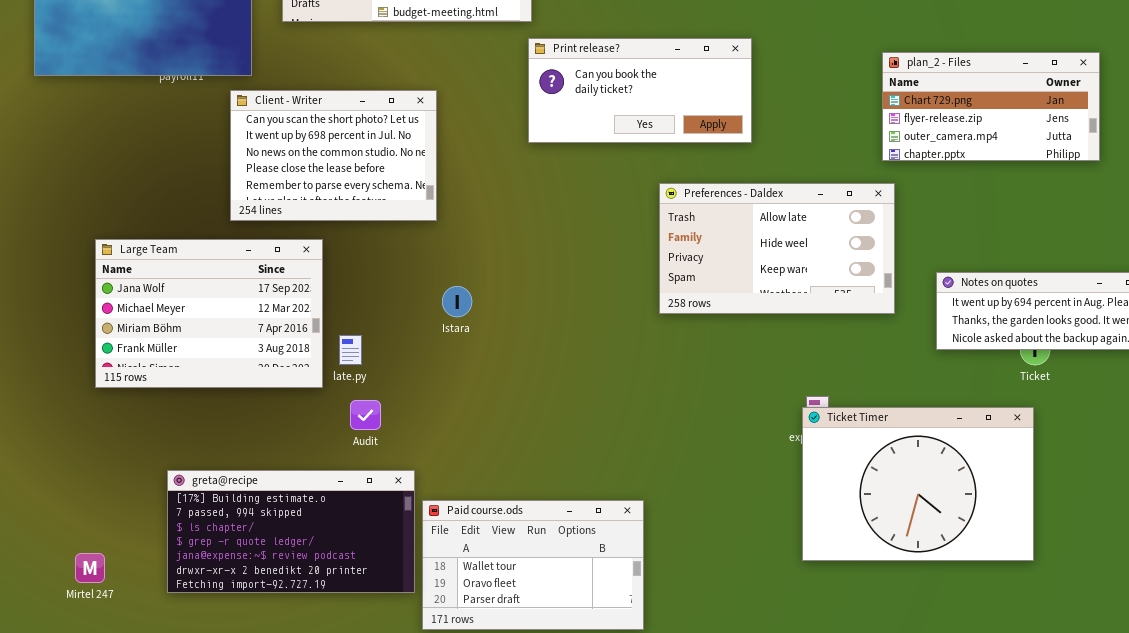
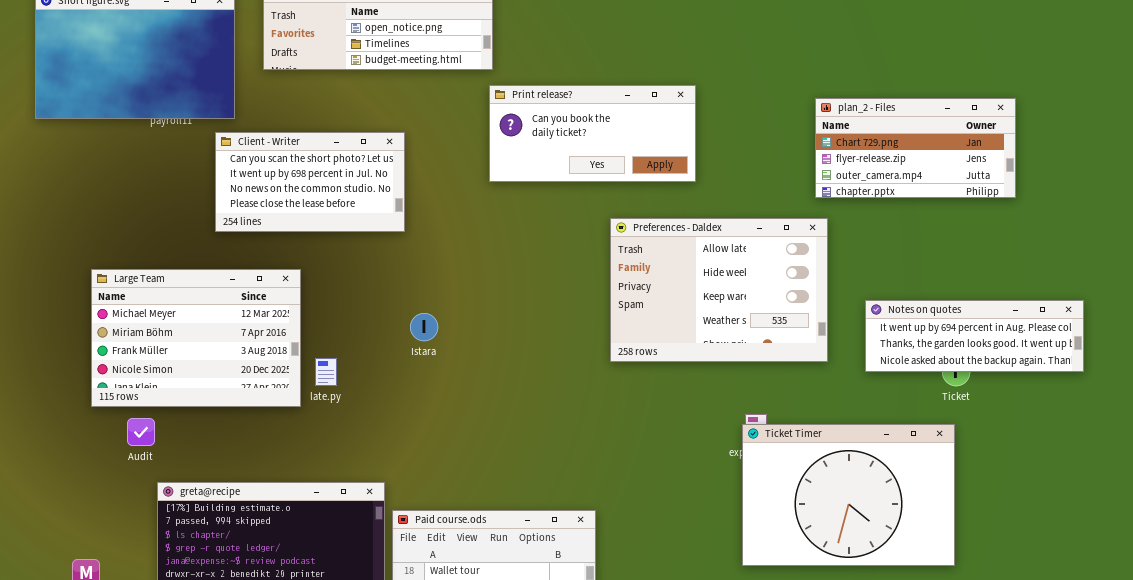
Client - Writer: [230,90,437,221] -> [215,132,405,232], resized
Preferences - Daldex: [659,183,895,314] -> [610,218,828,362], resized
Large Team: [95,239,323,388] -> [91,269,301,407], scrolled down 1 row
Audit: [350,400,381,430] -> [127,418,155,446], moved

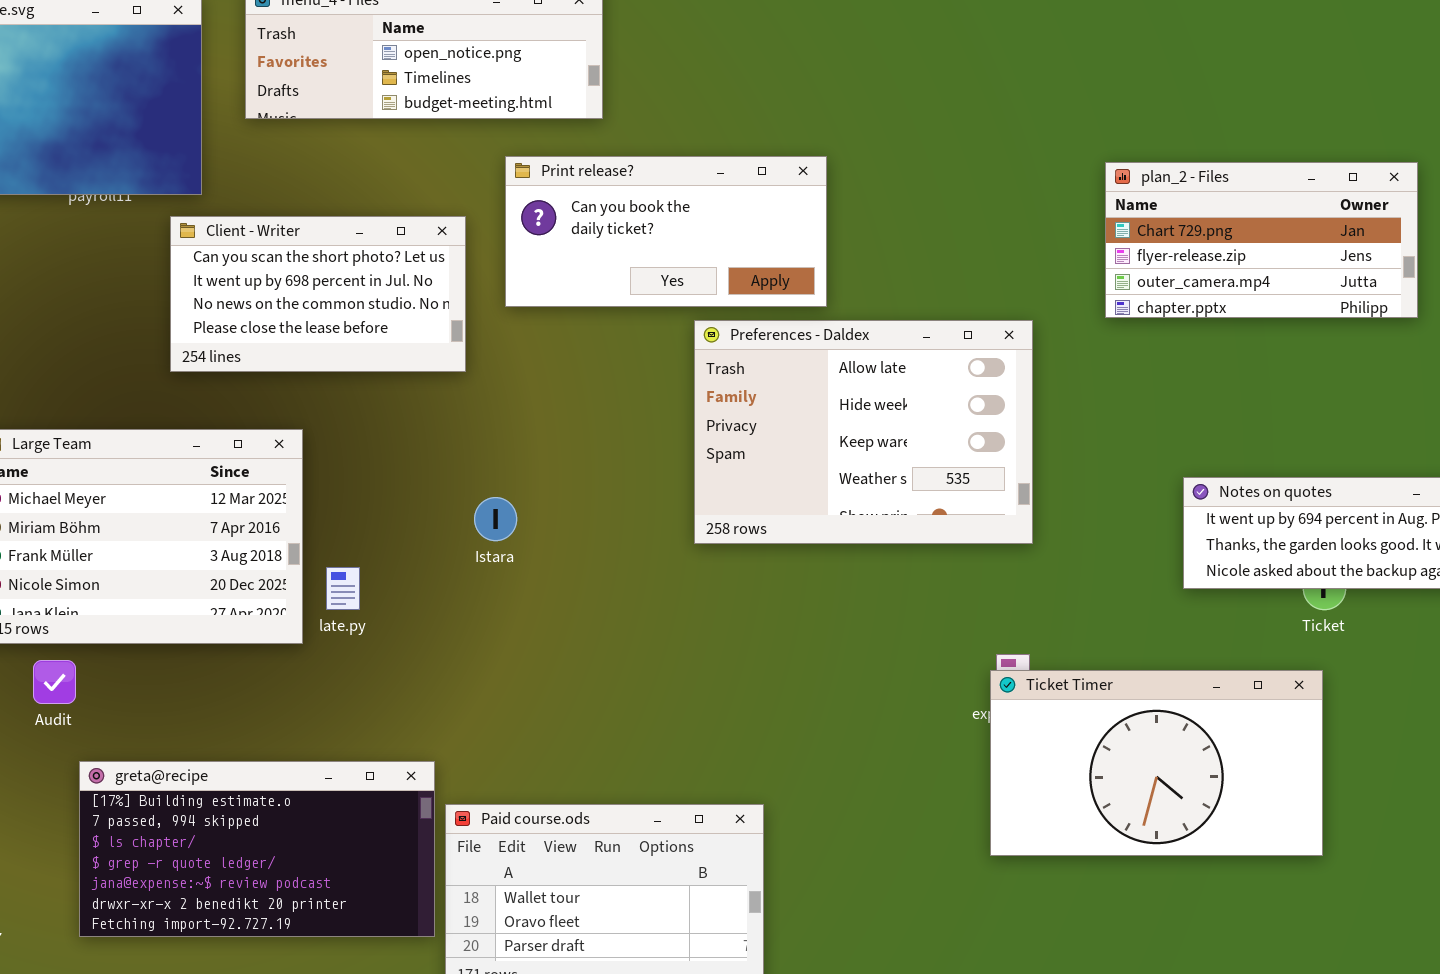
Print release?: [489,85,696,182] -> [505,156,827,307], moved
Preferences - Daldex: [610,218,828,362] -> [694,320,1033,544], moved
Ticket Timer: [742,424,955,566] -> [990,670,1323,856], resized

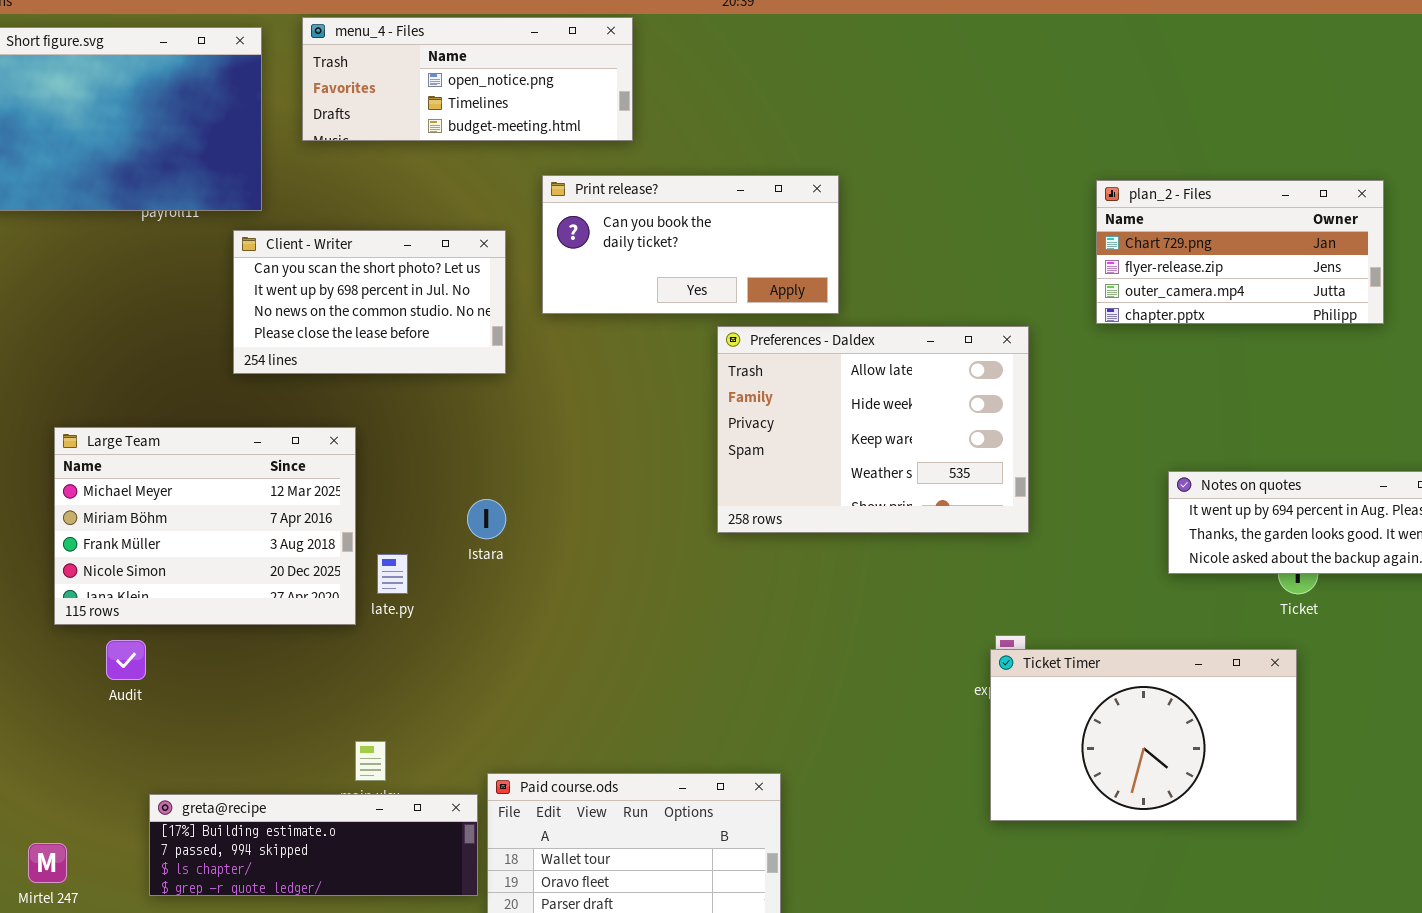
Istara: [474,497,517,541] -> [467,499,506,539], moved
greta@recipe: [79,761,435,937] -> [149,794,478,896], resized

